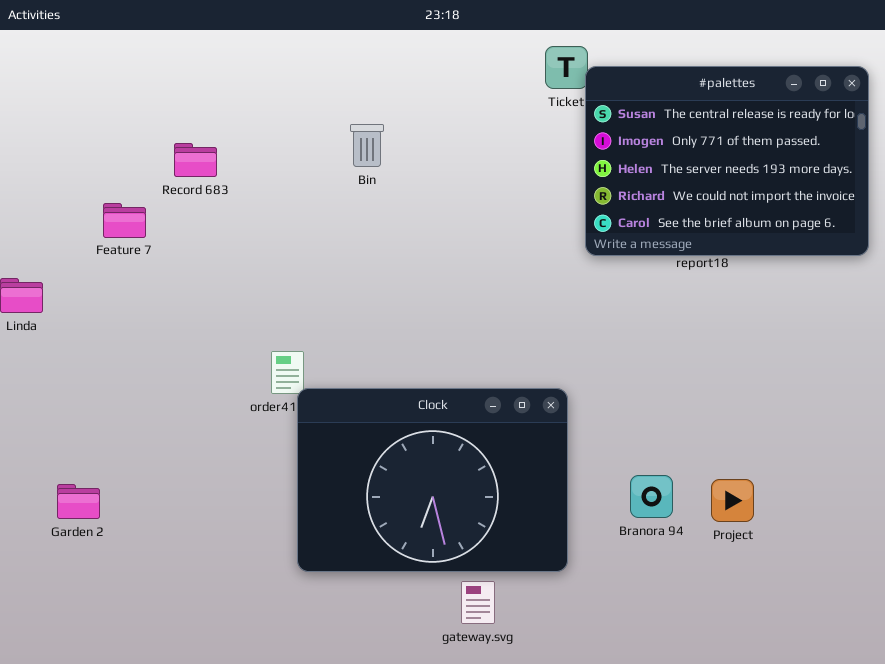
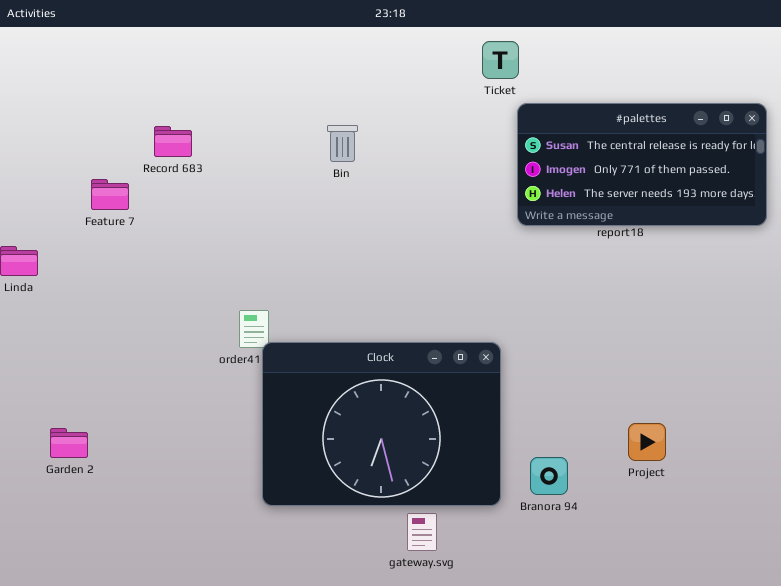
#palettes: [585,66,869,256] -> [517,103,767,226], resized
Bin: [350,124,384,167] -> [327,125,358,162], moved
Branora 94: [630,475,673,518] -> [530,457,568,495], moved

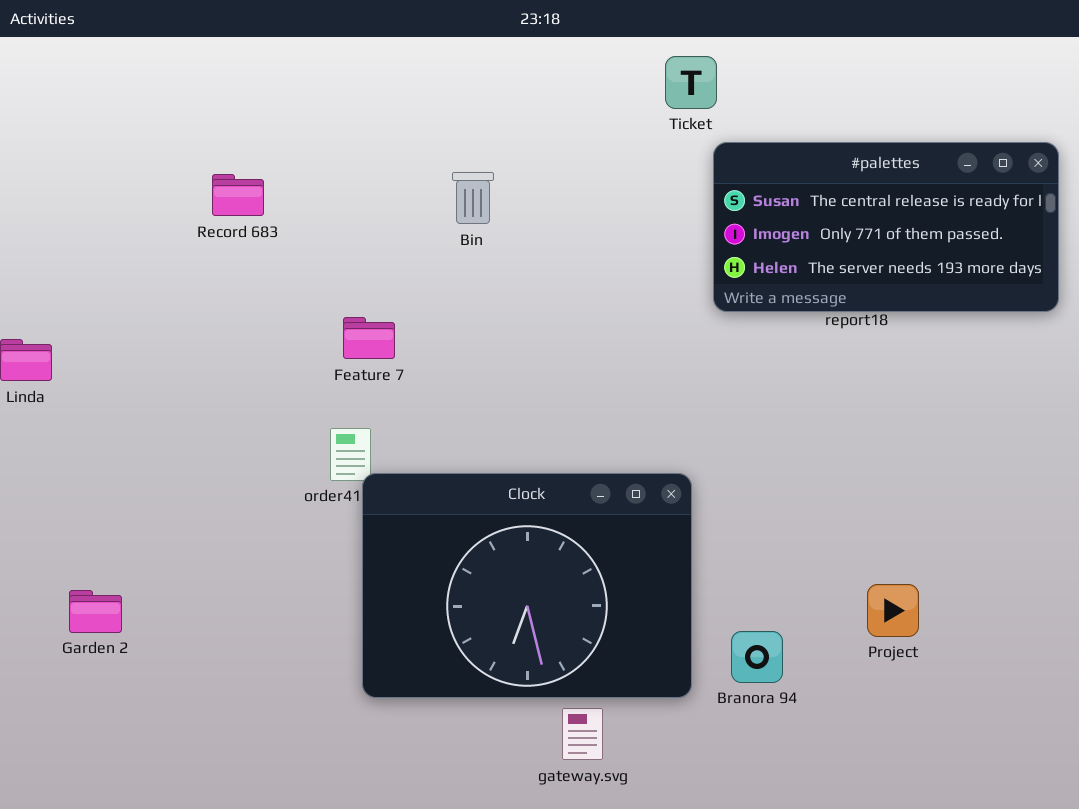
Feature 7: [91,179,129,210] -> [343,317,395,359], moved

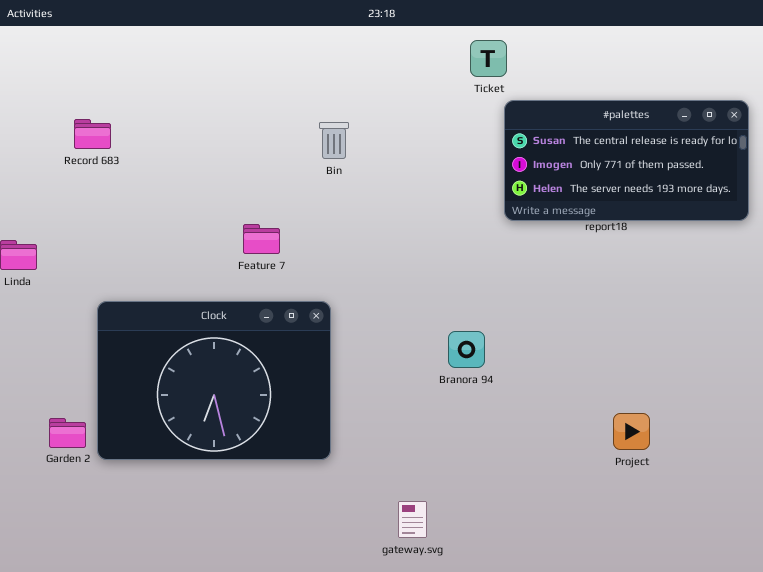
Record 683: [212,174,264,216] -> [74,119,111,149], moved
Clock: [362,473,692,698] -> [97,301,331,460], moved
Branora 94: [731,631,783,683] -> [448,331,485,368], moved

